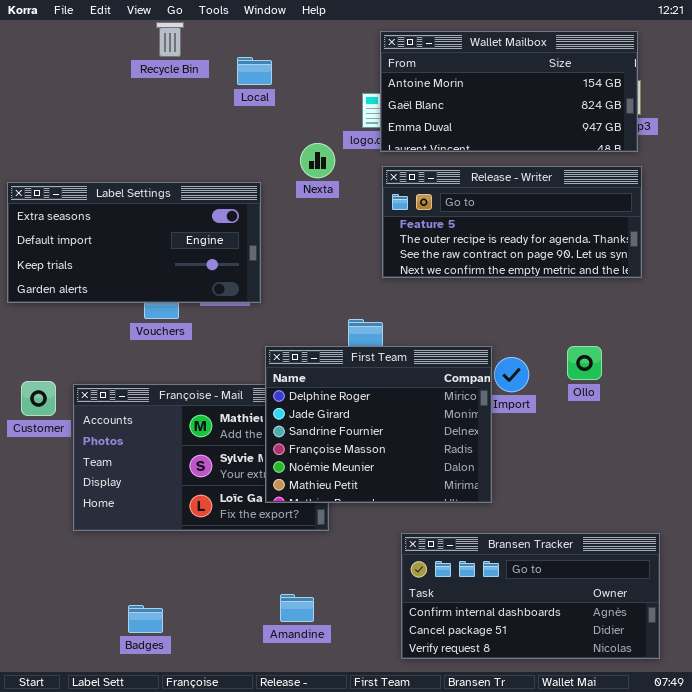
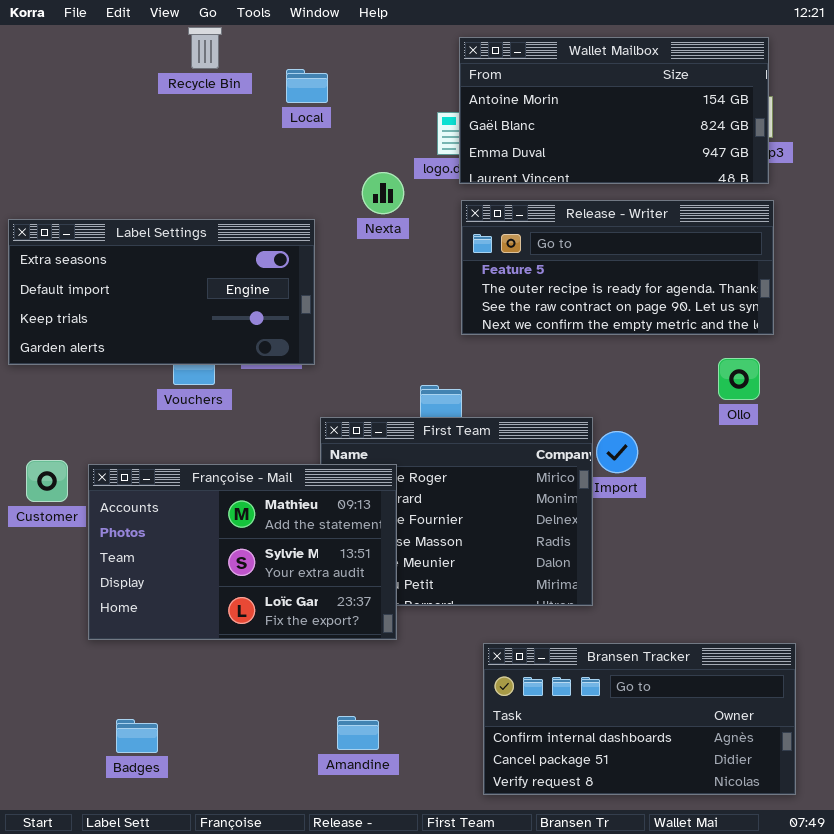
Ollo: [567,346,602,380] -> [718,358,760,400], moved
Françoise - Mail: [73,384,329,531] -> [88,464,397,640], raised
Badges: [128,605,163,633] -> [116,719,158,753], moved

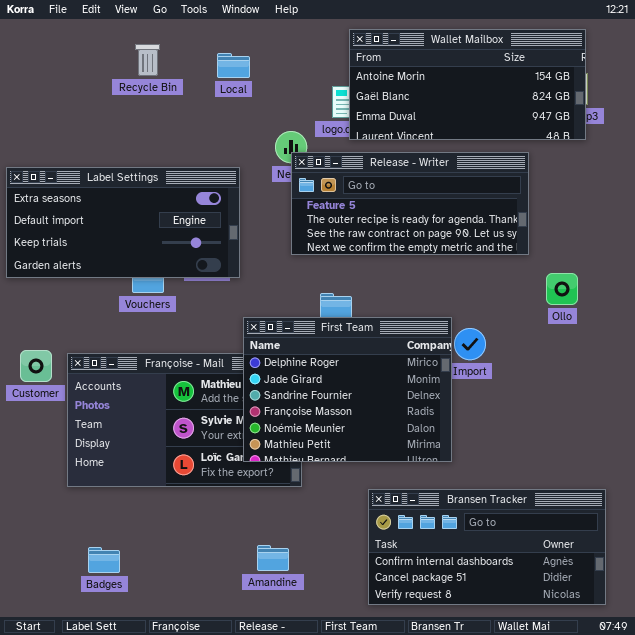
Recycle Bin: [188,27,222,69] -> [135,44,160,76], moved
Release - Writer: [461,200,774,335] -> [291,152,529,255], moved
First Team: [320,417,593,606] -> [243,317,452,462], raised

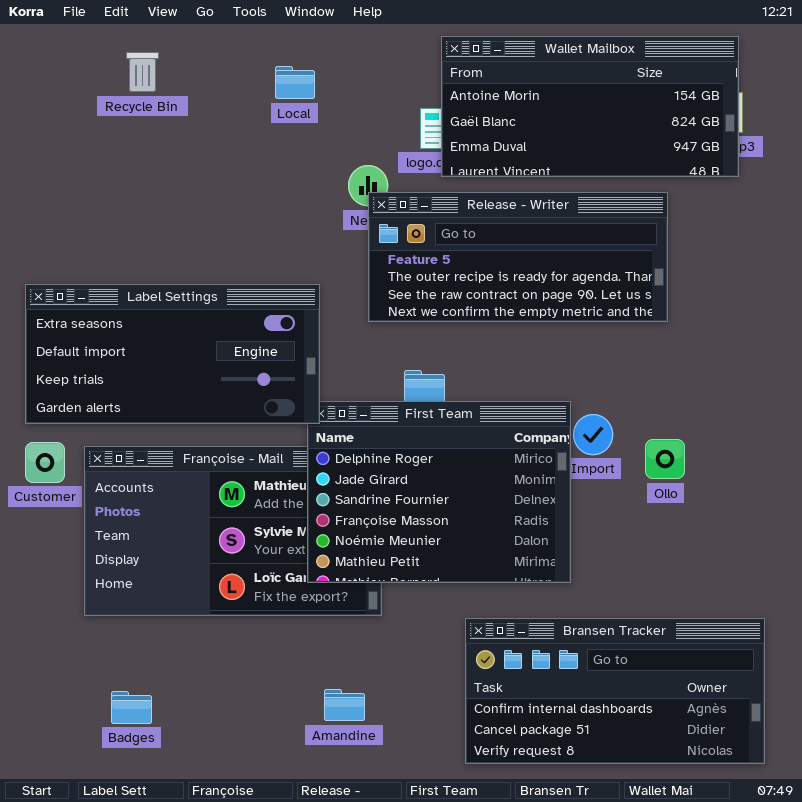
Recycle Bin: [135,44,160,76] -> [126,52,159,92], moved
Label Settings: [6,167,240,278] -> [25,284,320,424], moved
Ollo: [546,273,578,305] -> [645,439,685,479], moved

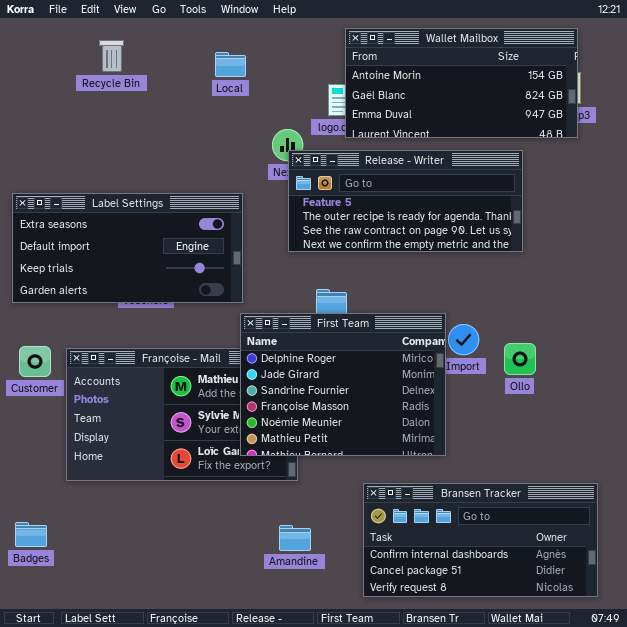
Label Settings: [25,284,320,424] -> [12,193,243,303], moved
Amandine: [324,689,365,721] -> [279,525,311,551], moved
Badges: [111,691,152,724] -> [15,522,47,547], moved

